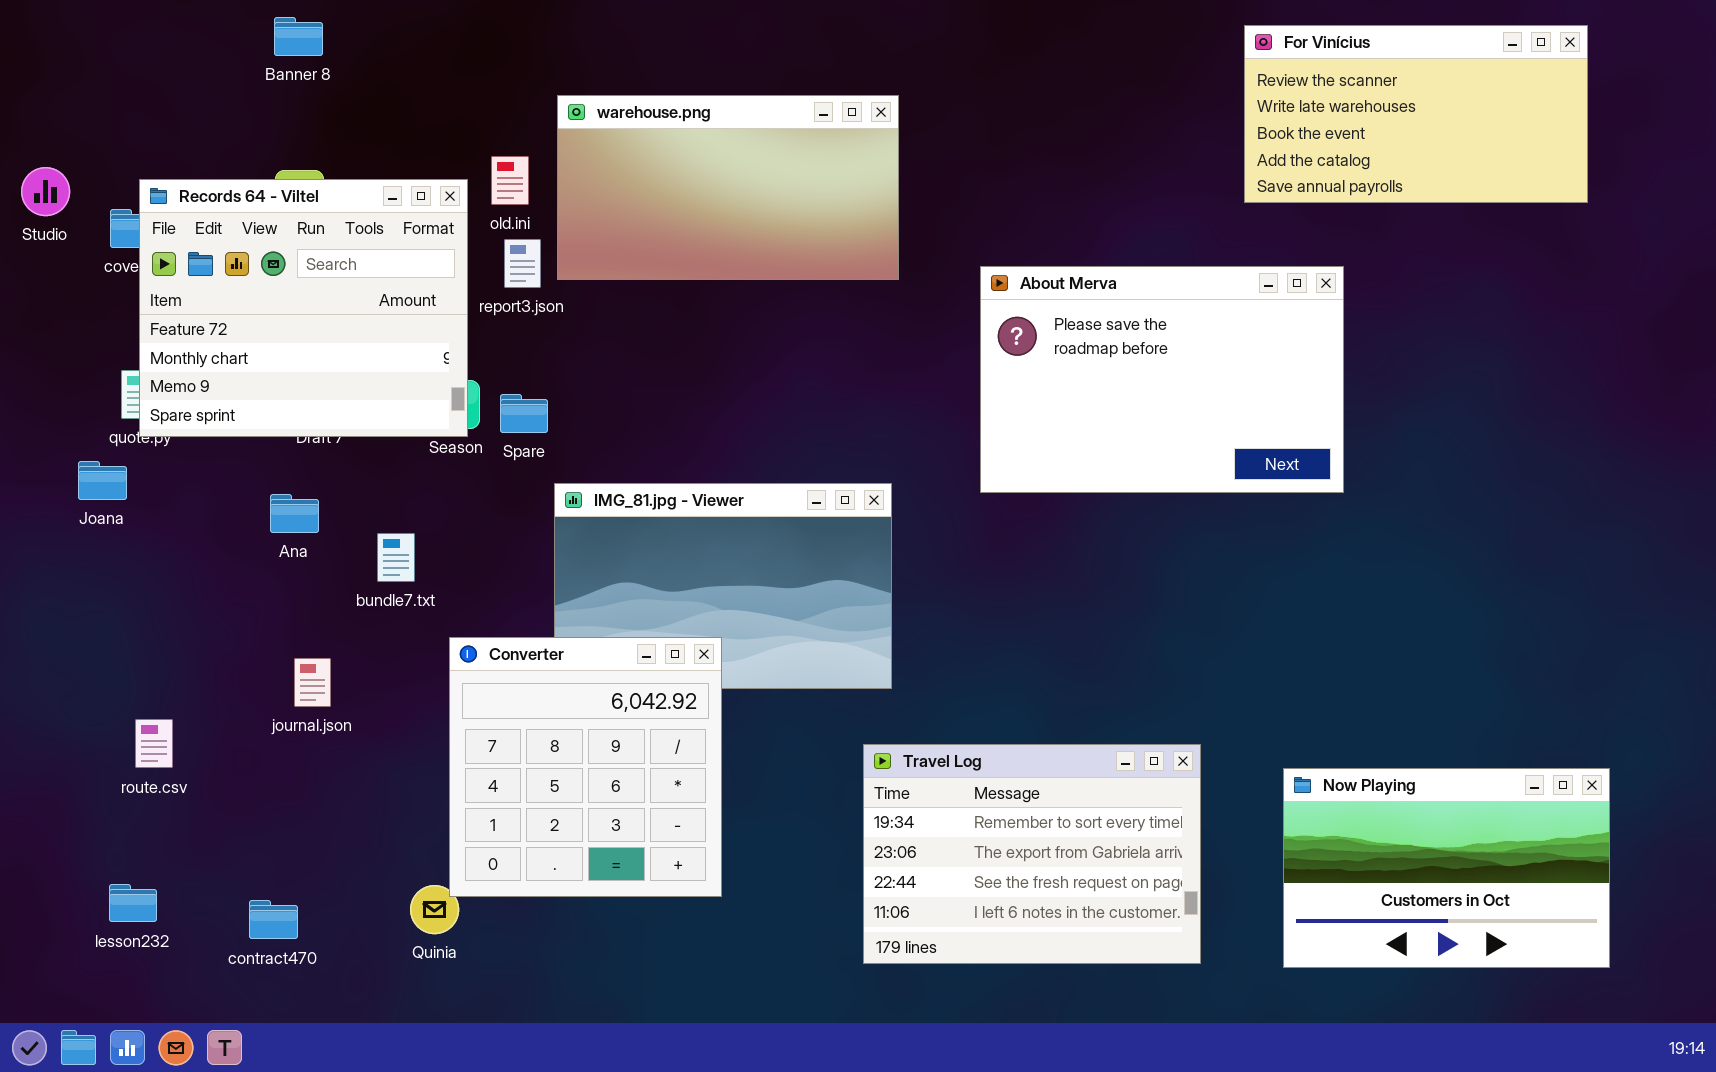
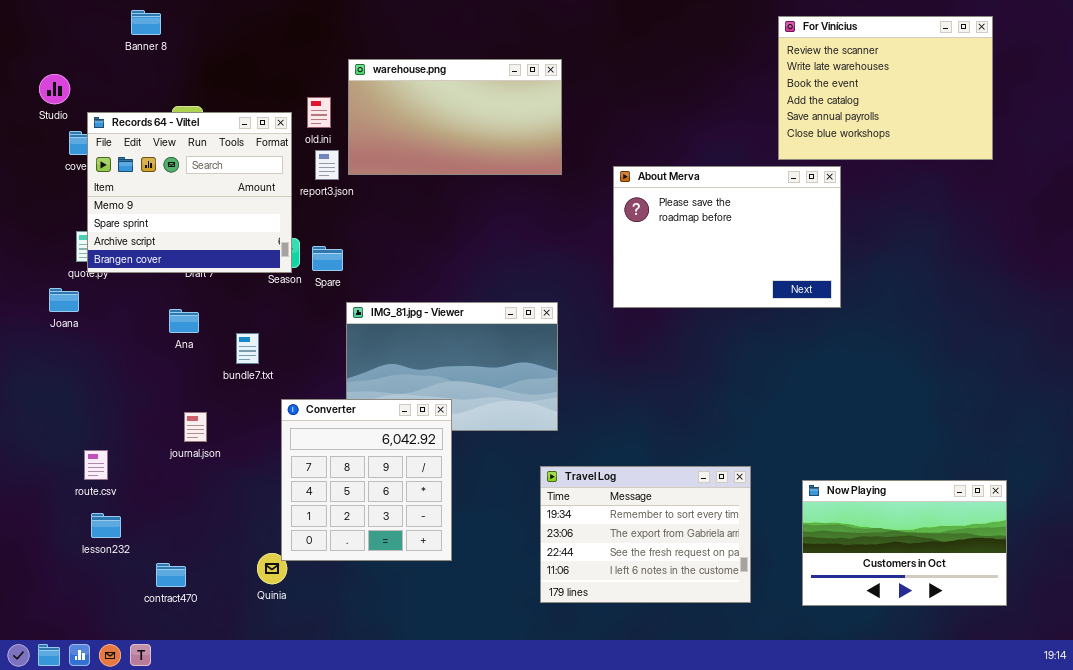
Banner 8: [274,17,323,56] -> [131,10,161,35], moved
For Vinícius: [1244,25,1588,203] -> [778,16,993,160], resized
Studio: [21,167,70,216] -> [39,74,70,104], moved
Records 64 - Viltel: [139,179,468,437] -> [87,112,292,273], scrolled down 2 rows
lesson232: [109,884,157,922] -> [91,513,121,538], moved

